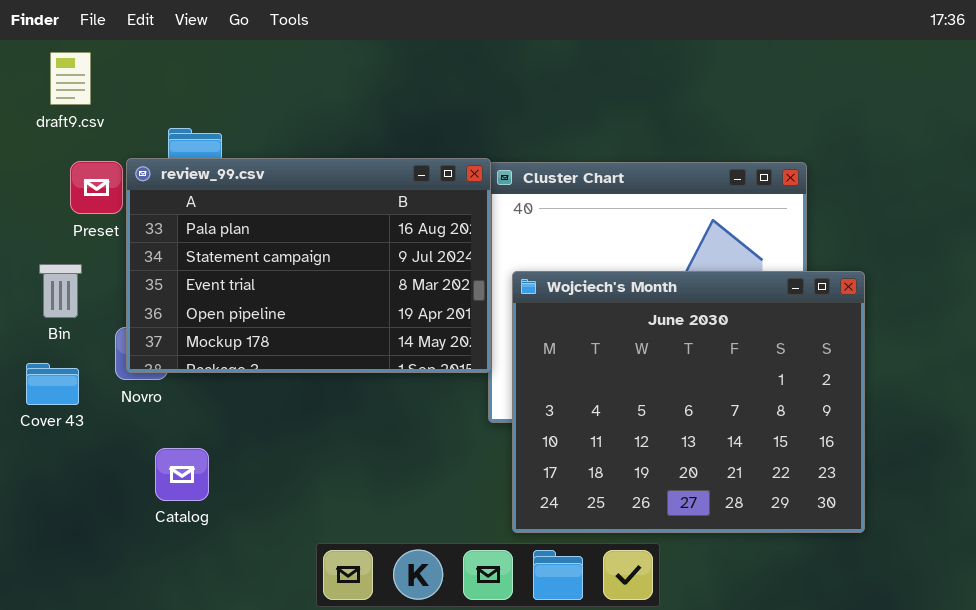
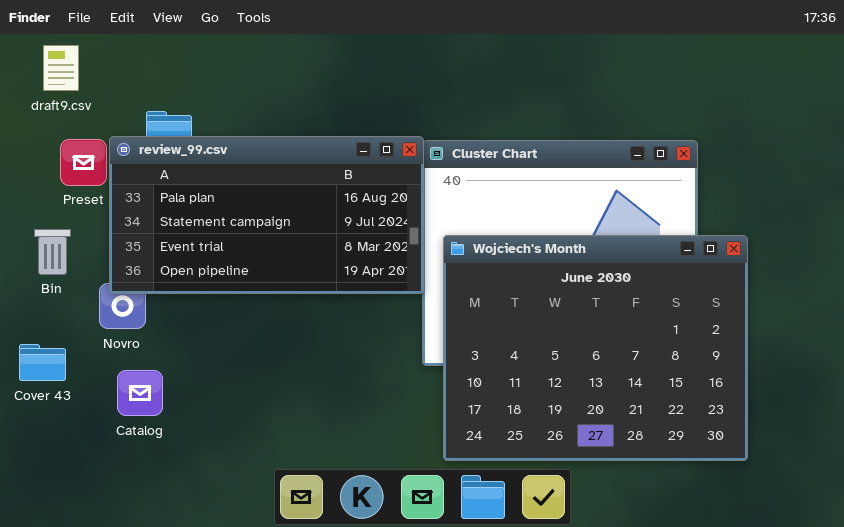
review_99.csv: [126,158,491,373] -> [109,136,424,294], resized
Cover 43: [26,363,79,405] -> [19,344,66,381], moved
Catalog: [155,448,209,501] -> [117,370,163,416], moved

